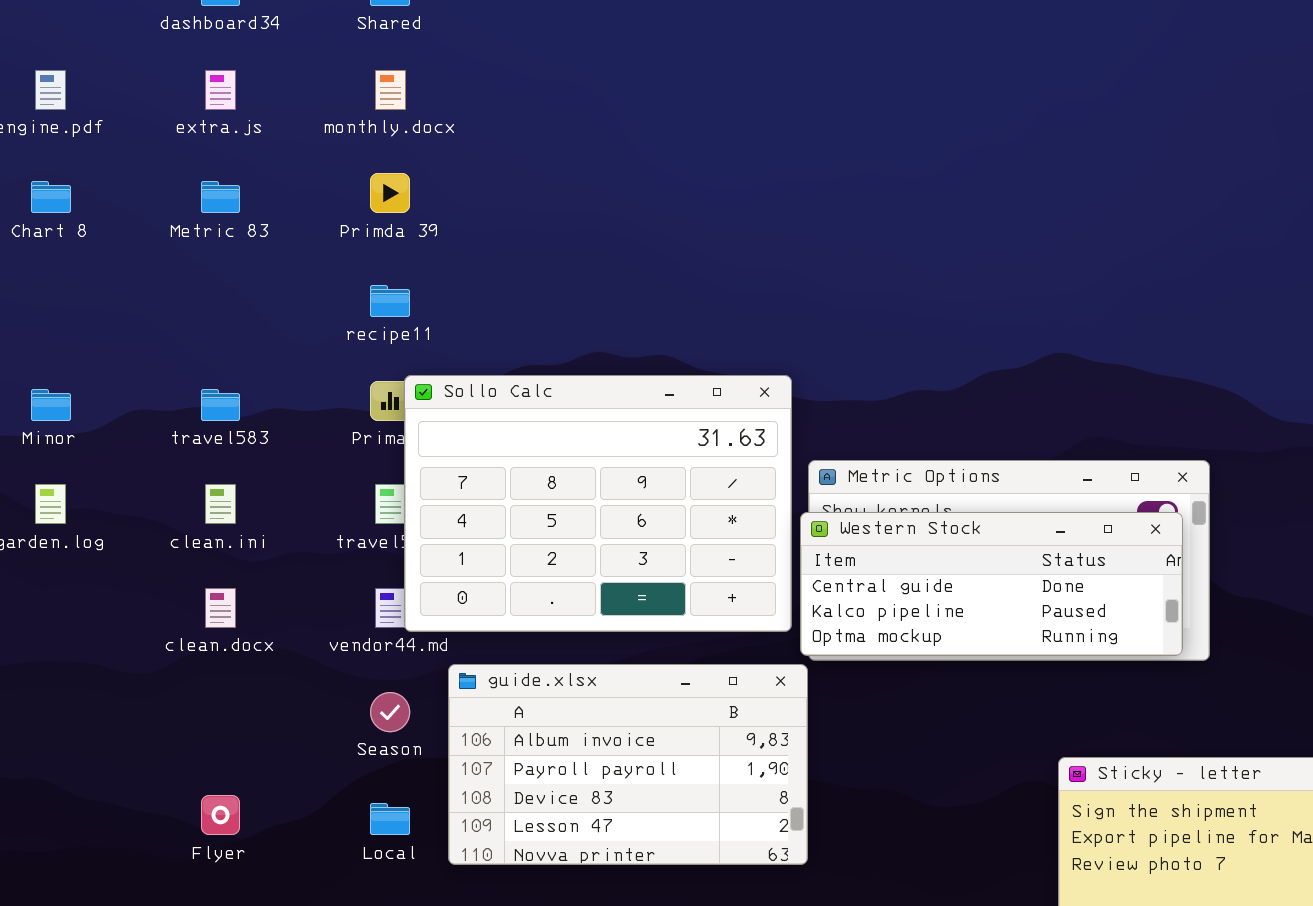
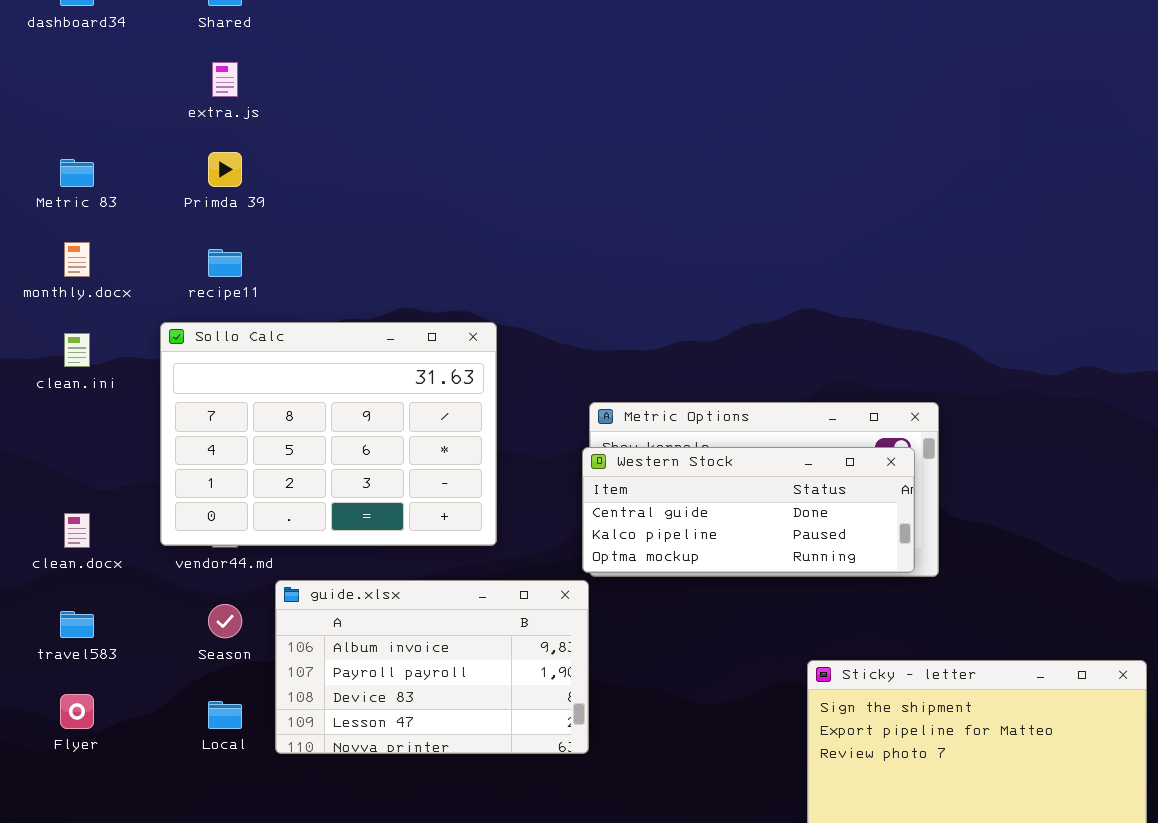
extra.js: [205,70,236,110] -> [212,62,238,97], moved
monthly.docx: [375,70,406,110] -> [64,242,90,277], moved
Sollo Calc: [404,375,792,632] -> [160,322,497,546], moved
travel583: [201,389,240,421] -> [60,611,94,638], moved
clean.ini: [205,484,236,524] -> [64,333,90,367], moved

